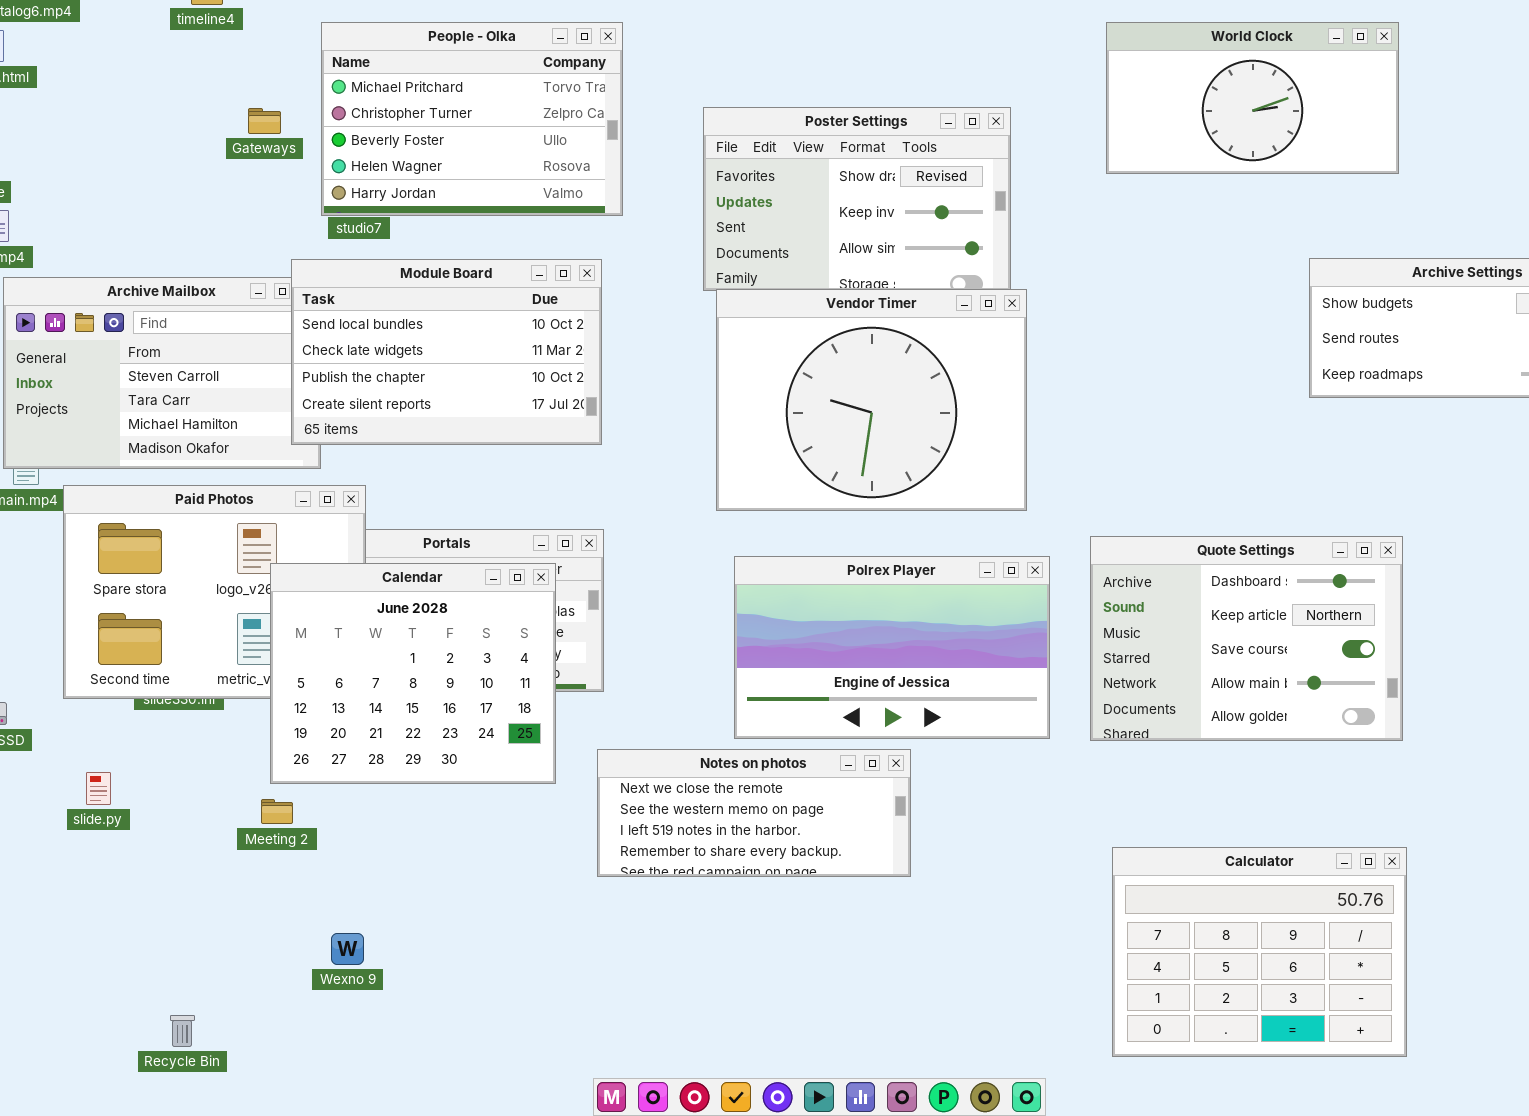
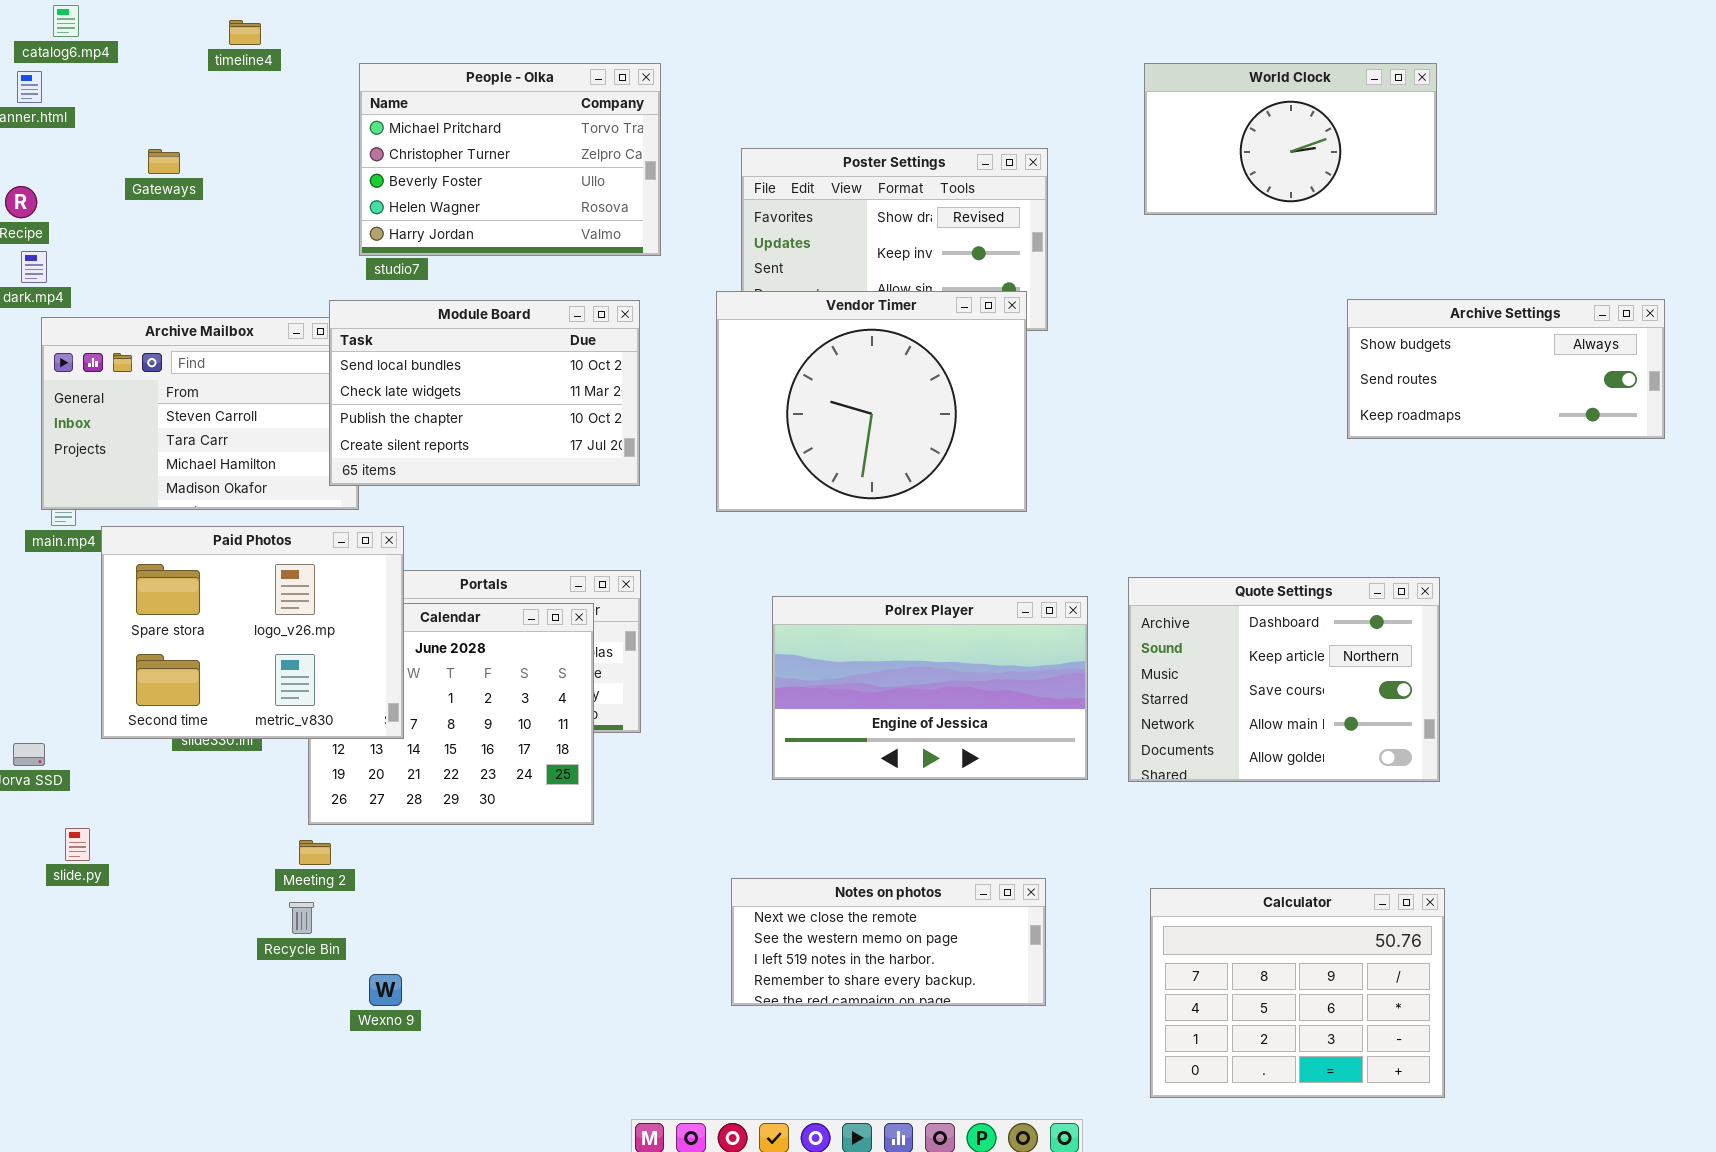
Gateways: [248,108,281,134] -> [148,149,180,174], moved
Vendor Timer: [716,289,1027,511] -> [716,291,1027,512], moved
Paid Photos: [63,485,366,699] -> [101,526,404,739], raised
Notes on photos: [597,749,911,877] -> [731,878,1046,1006], moved
slide.py: [86,772,111,805] -> [65,828,90,861], moved
Recycle Bin: [170,1015,195,1047] -> [289,902,314,934], moved

